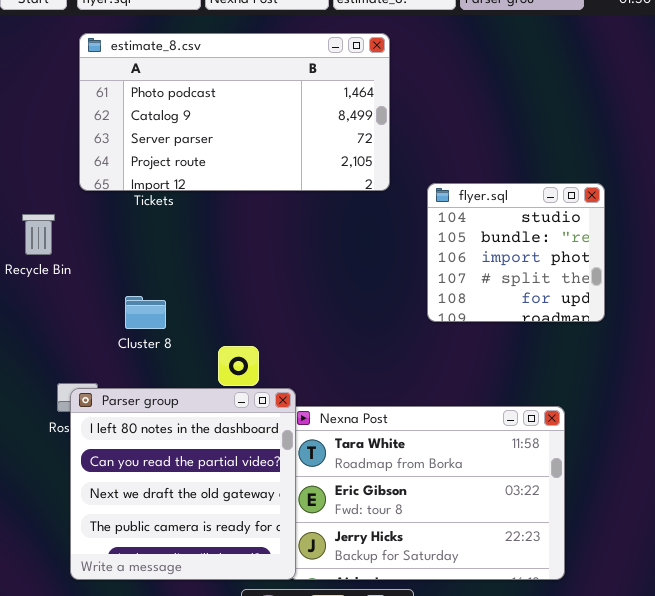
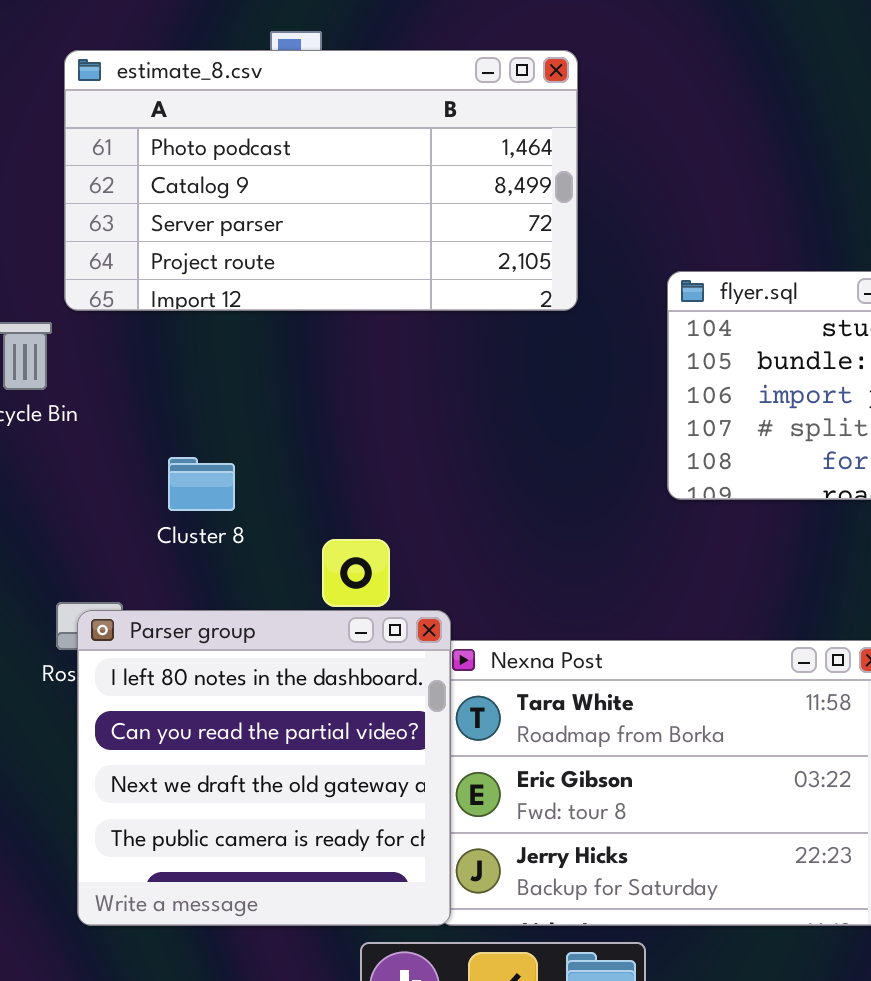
estimate_8.csv: [79,33,390,191] -> [64,50,578,311], moved

